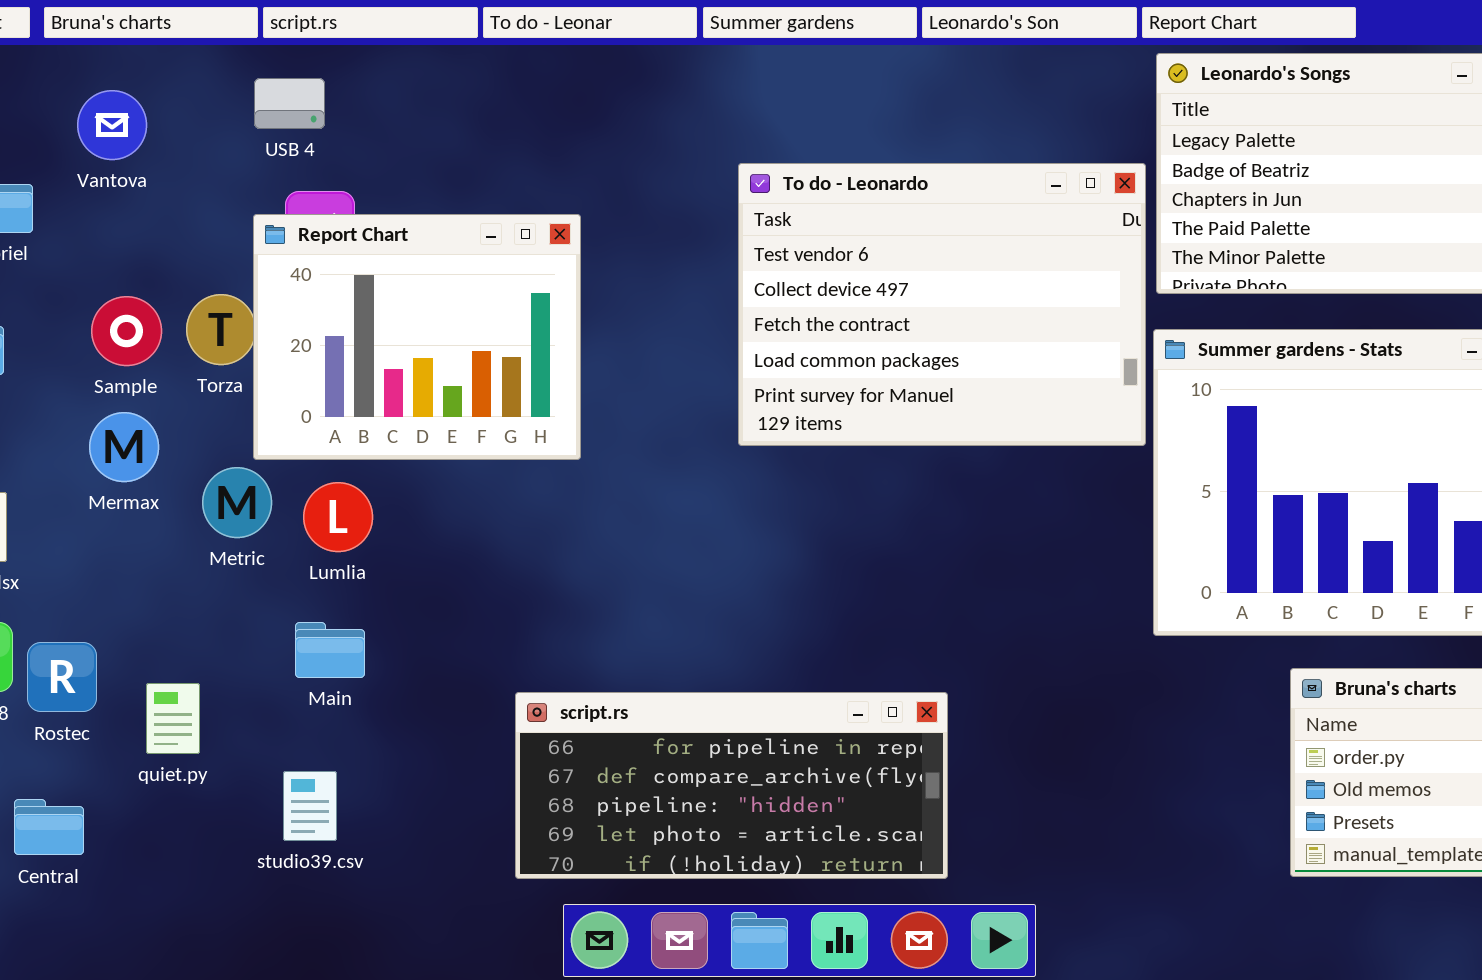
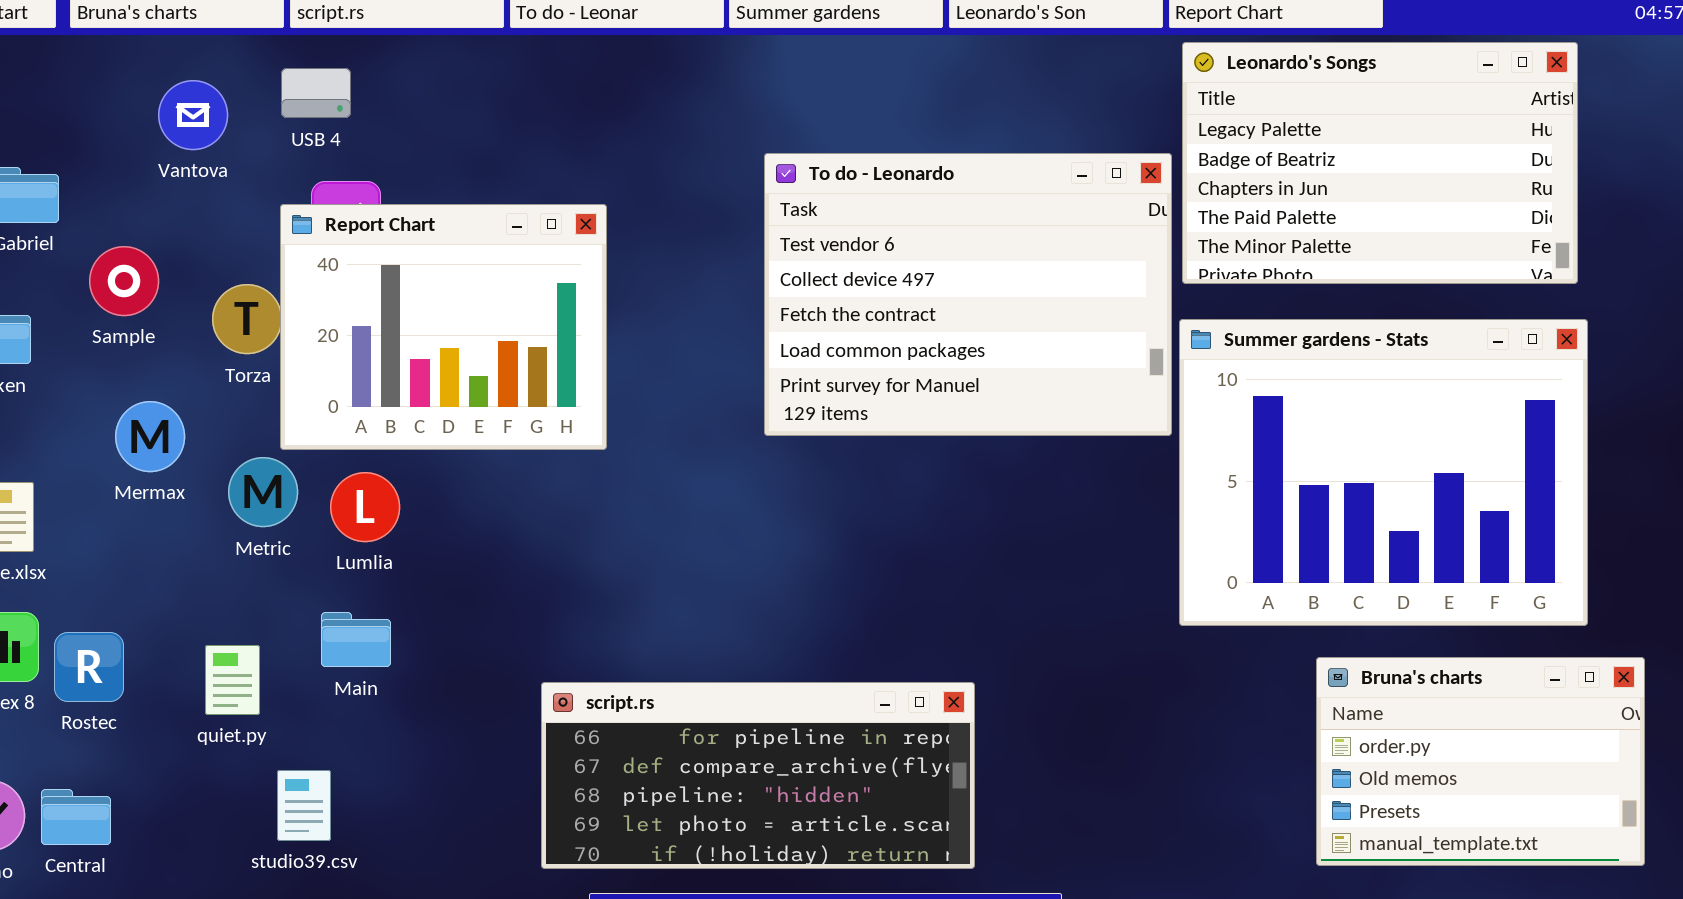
Vantova: [77,90,147,160] -> [158,80,228,150], moved
Sample: [91,296,162,366] -> [89,246,159,316], moved
quiet.py: [146,683,200,754] -> [205,645,260,715], moved
studio39.csv: [283,771,337,841] -> [277,770,331,841], moved

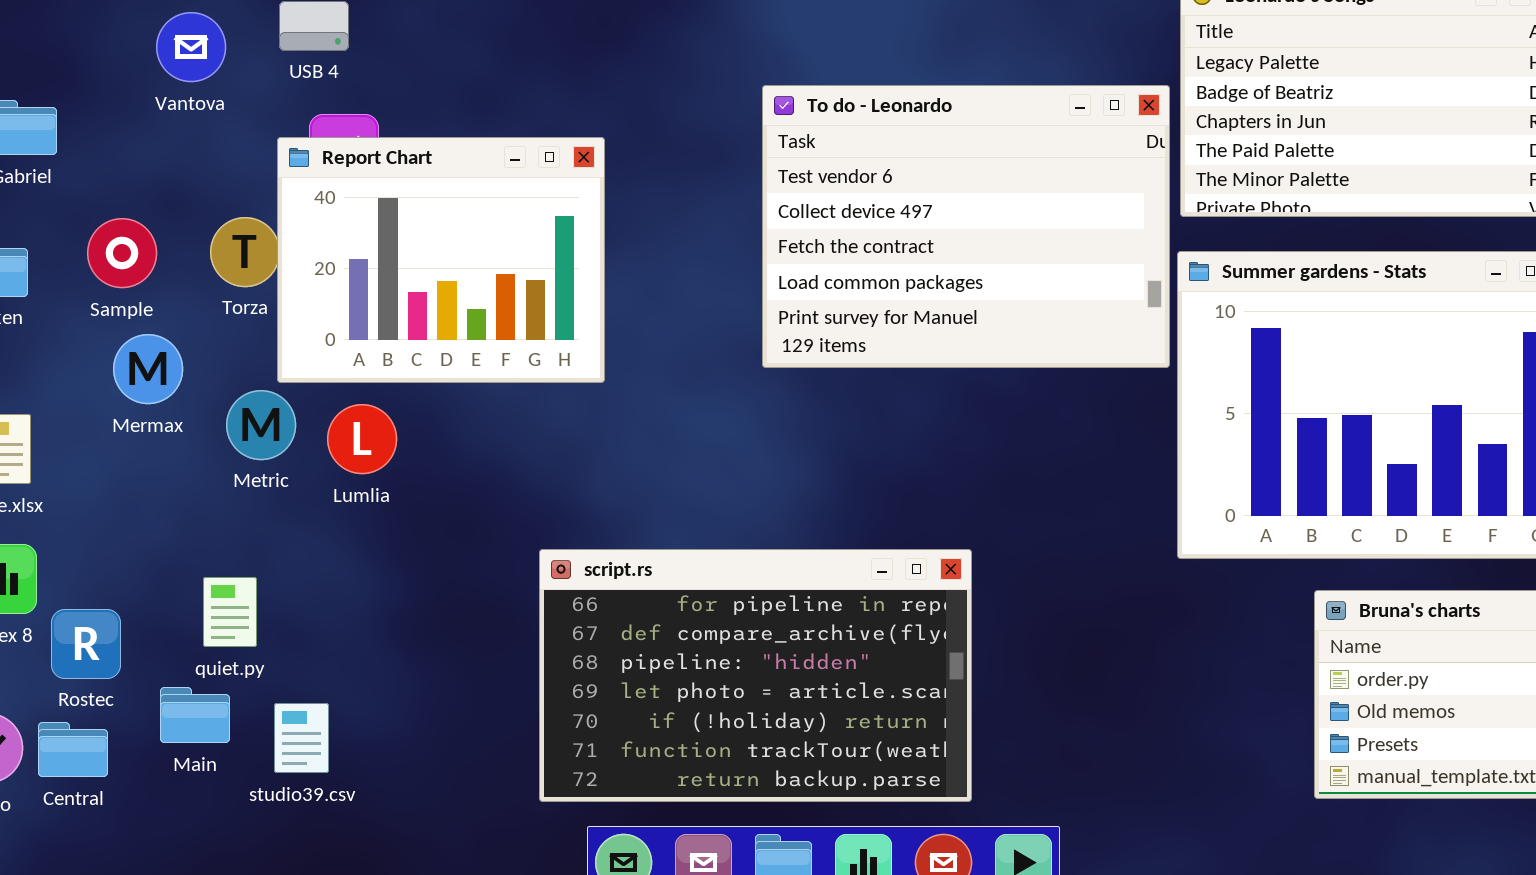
Sample: [89,246,159,316] -> [87,218,157,288], moved
Main: [321,612,391,667] -> [160,687,230,743], moved
Rostec: [54,632,124,702] -> [51,609,121,679], moved
script.rs: [541,682,975,869] -> [539,549,972,802], resized

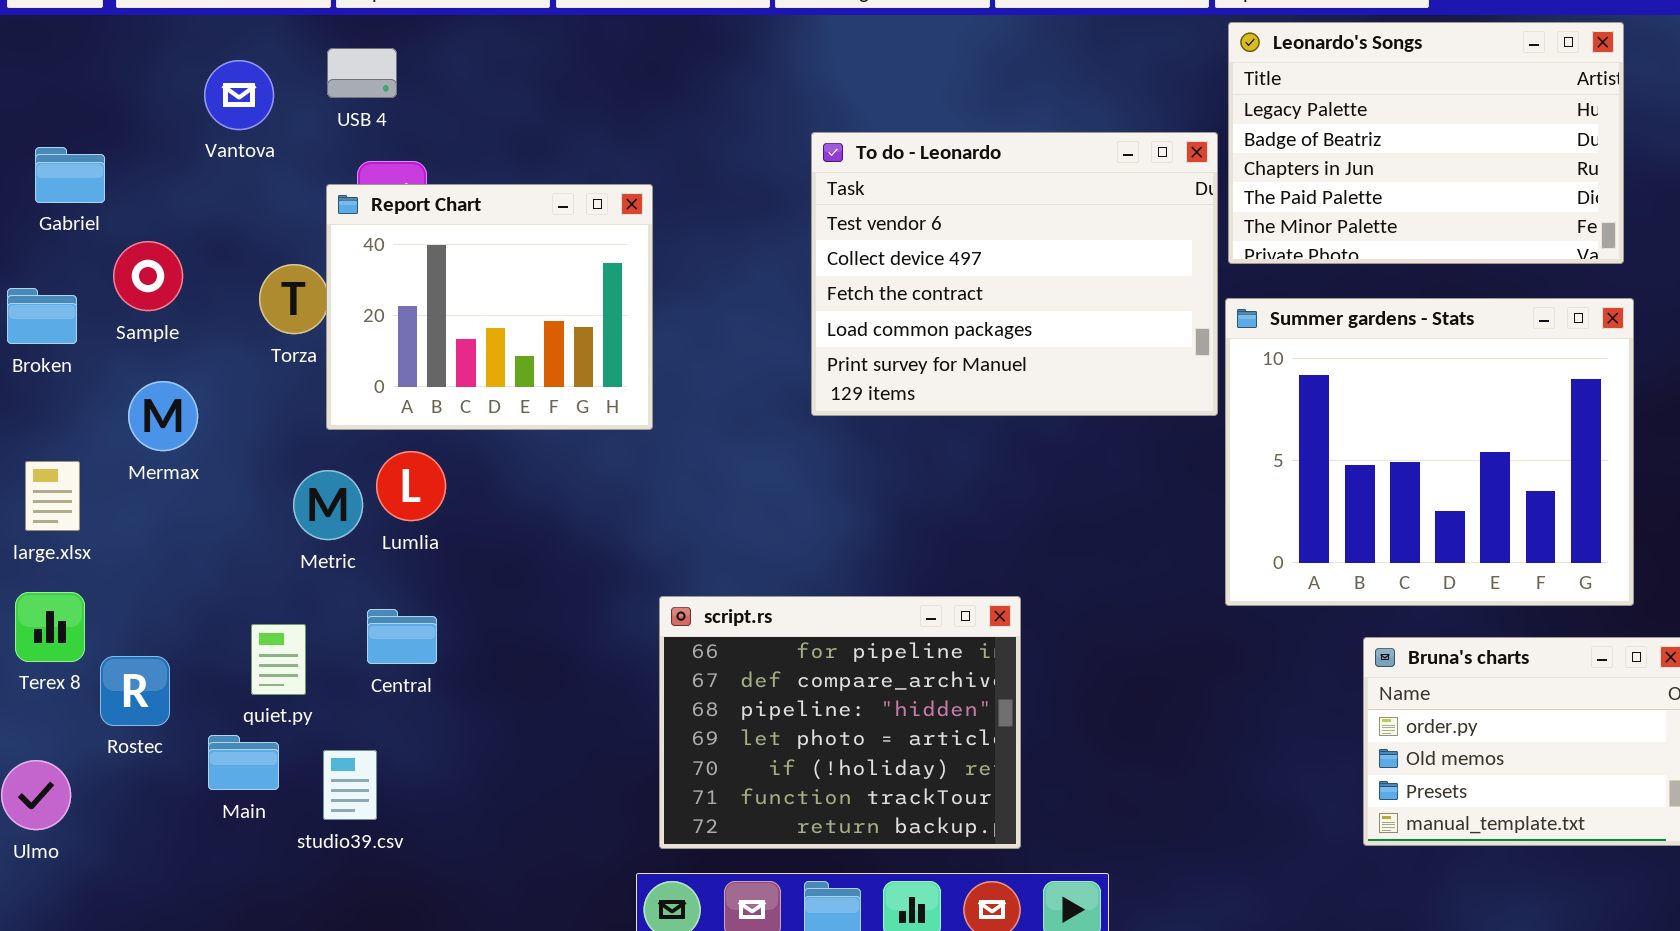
Sample: [87,218,157,288] -> [113,241,183,311], moved
Mermax: [113,334,183,404] -> [128,381,198,451], moved
Metric: [226,390,296,460] -> [293,470,363,540], moved
script.rs: [539,549,972,802] -> [659,596,1021,849], resized
Central: [38,722,108,777] -> [367,609,437,664], moved

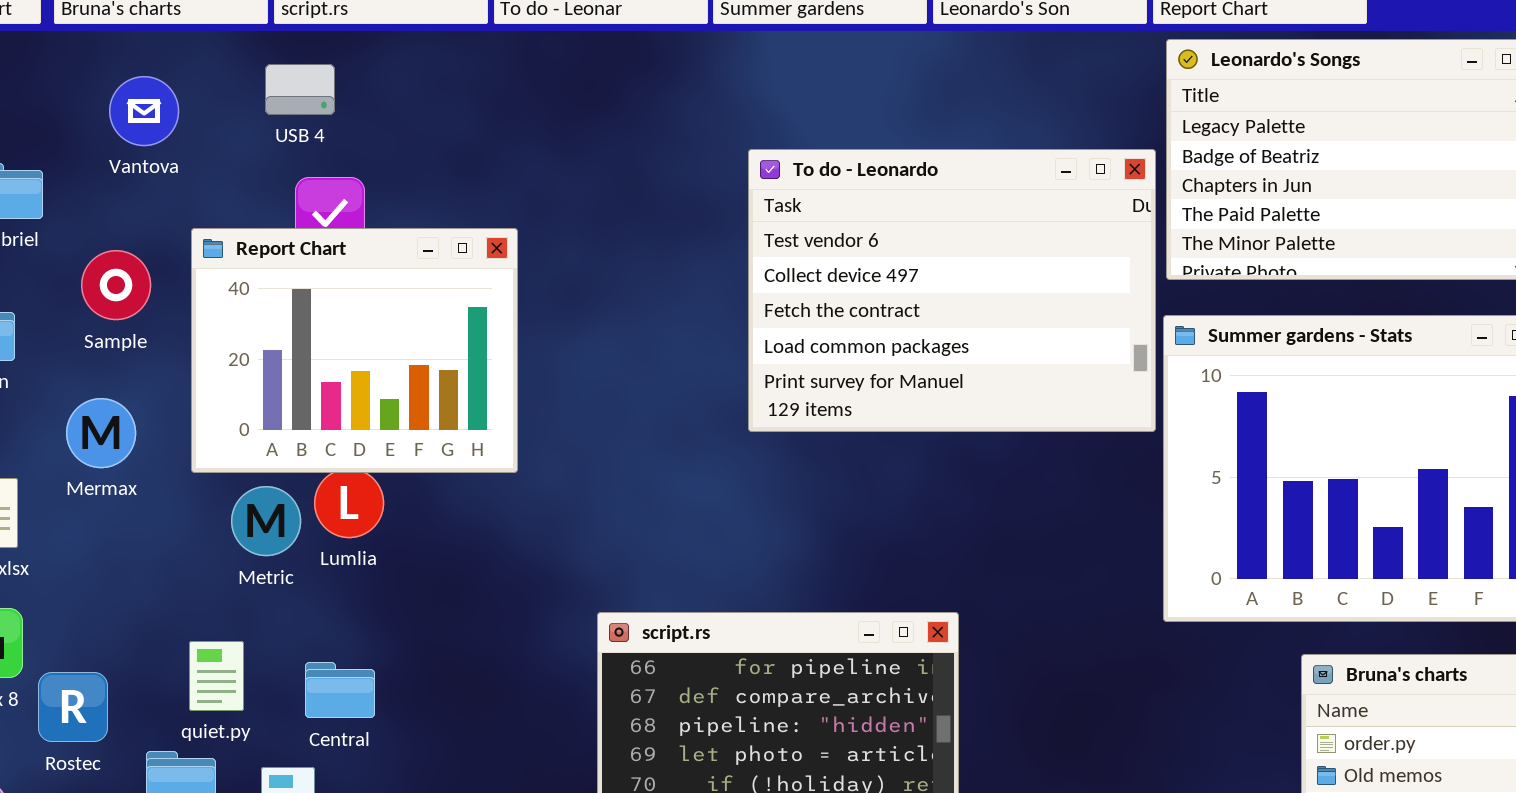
Vantova: [204,60,274,130] -> [109,76,179,146], moved
Report Chart: [326,184,653,430] -> [191,228,518,473], moved
Sample: [113,241,183,311] -> [81,250,151,320], moved
Central: [367,609,437,664] -> [305,662,375,718], moved

